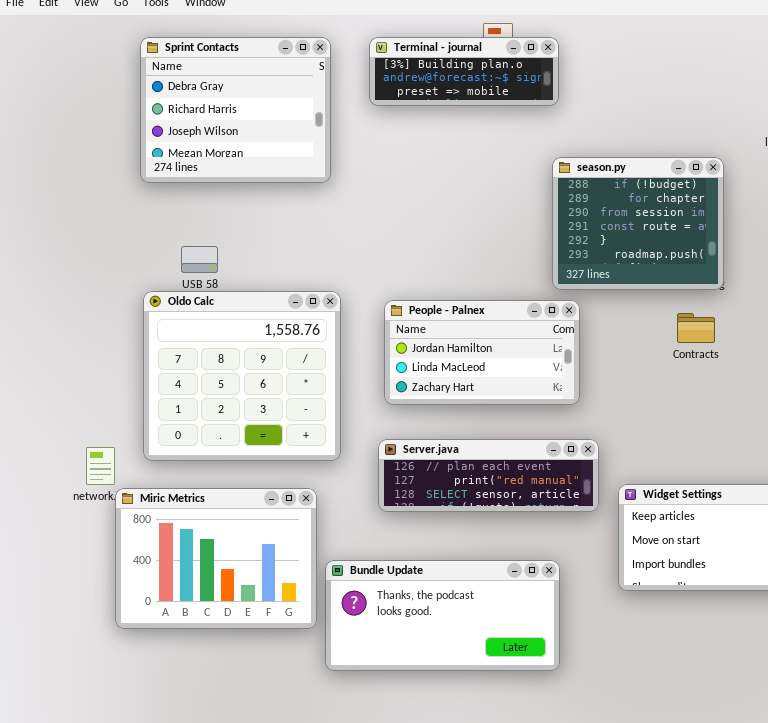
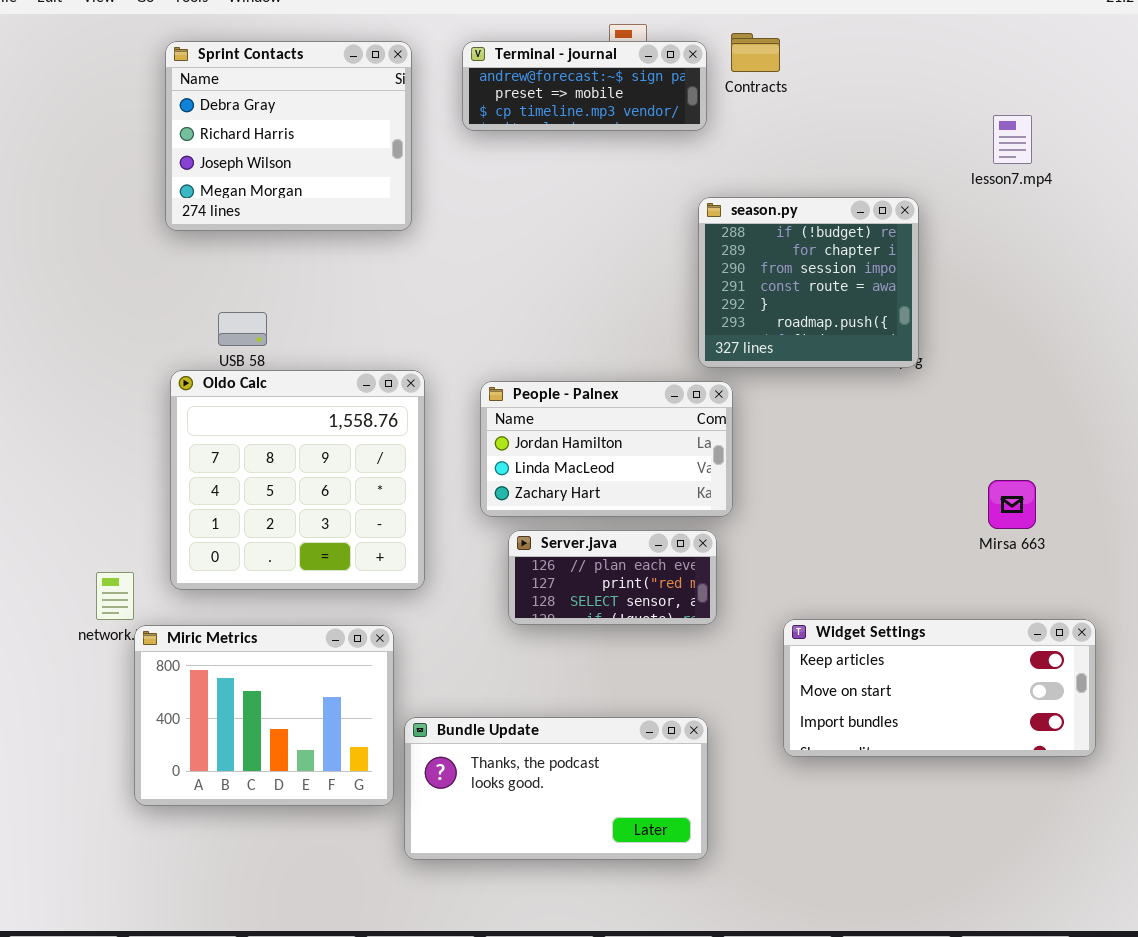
Terminal - journal: [369,37,559,106] -> [462,41,707,131], scrolled down 1 row
Contracts: [677,313,715,343] -> [731,33,780,72], moved
Server.java: [378,439,599,512] -> [508,530,717,625], moved, resized

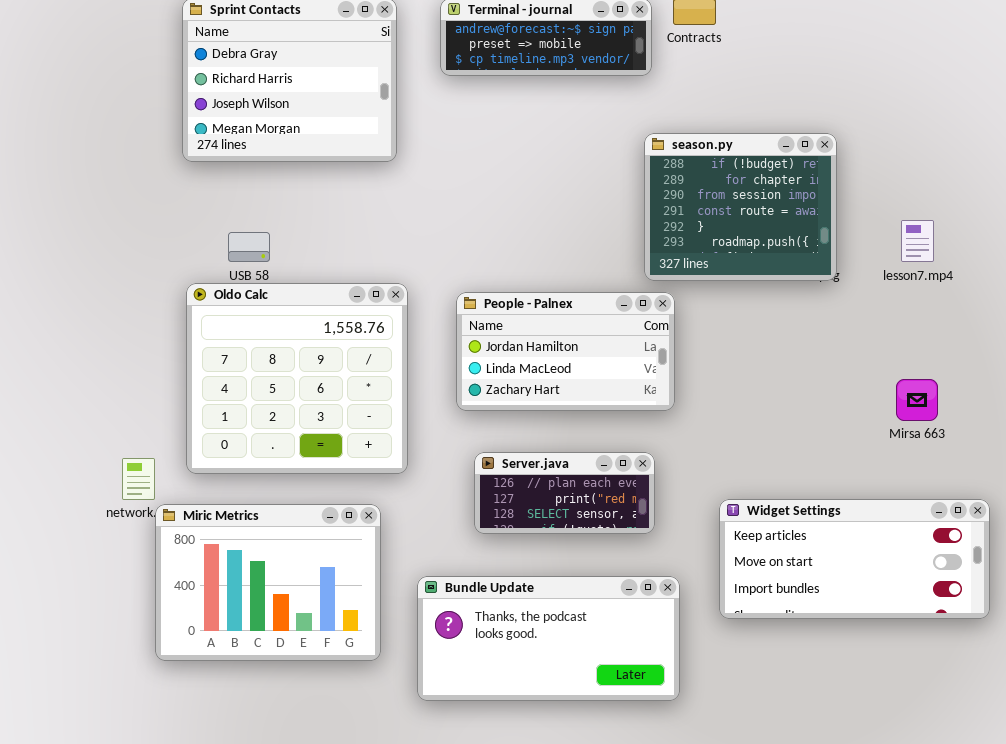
lesson7.mp4: [993,115,1032,164] -> [901,220,934,262], moved
Server.java: [508,530,717,625] -> [474,452,655,534], moved
Bundle Update: [404,717,708,860] -> [417,576,680,701], moved

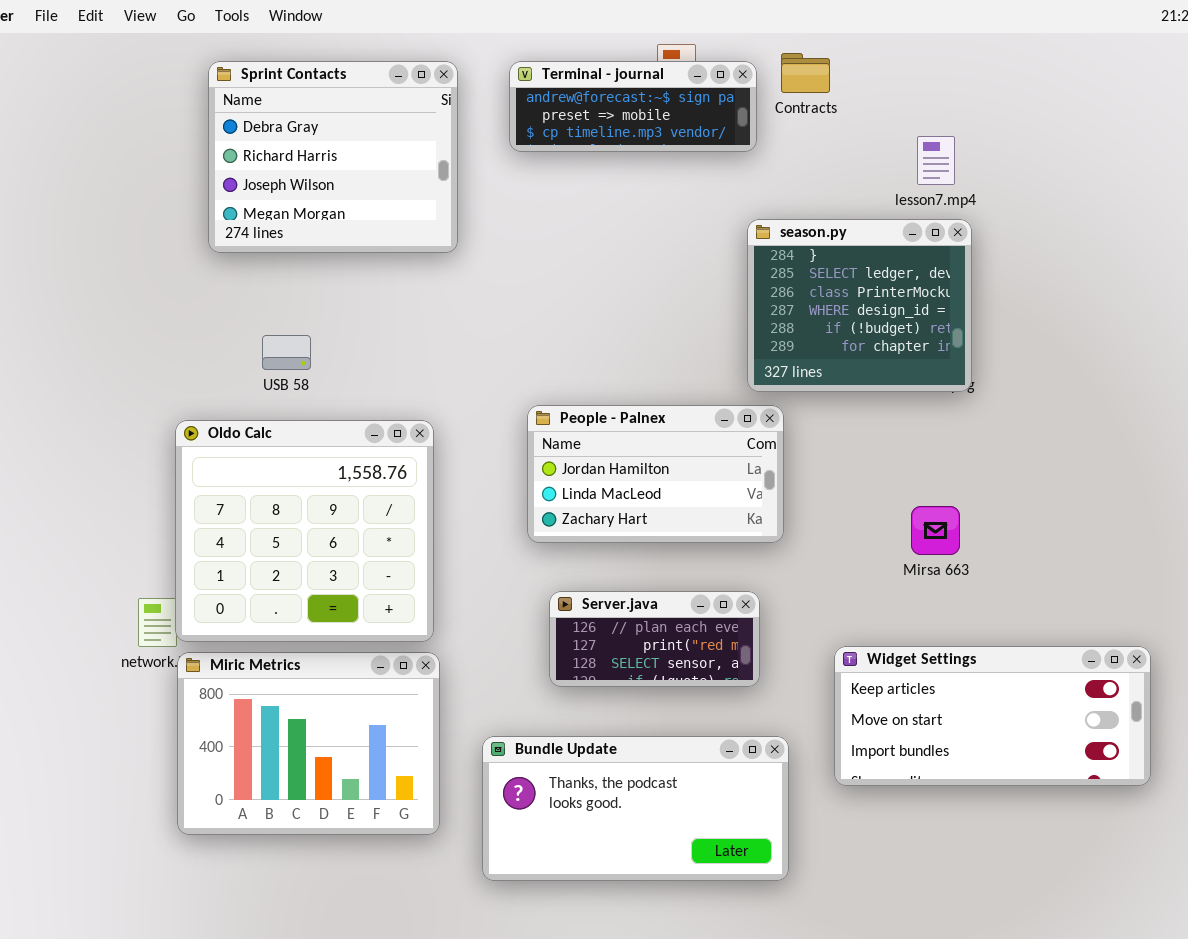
season.py: [644,133,837,281] -> [747,219,972,392], scrolled up 4 rows
lesson7.mp4: [901,220,934,262] -> [917,136,955,185], moved
Oldo Calc: [186,283,408,474] -> [175,420,434,642], moved
Mirsa 663: [896,379,938,421] -> [911,506,960,555], moved

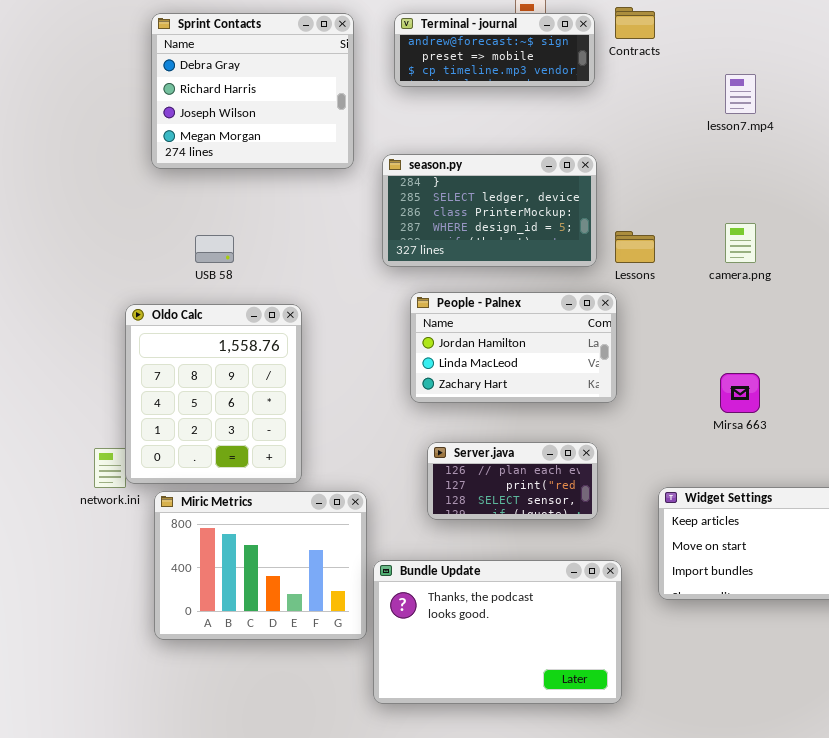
season.py: [747,219,972,392] -> [382,154,597,267], moved, resized
Oldo Calc: [175,420,434,642] -> [125,304,302,484], resized
Miric Metrics: [177,652,440,835] -> [154,491,367,640], moved
Bundle Update: [482,736,789,881] -> [373,560,622,704], resized

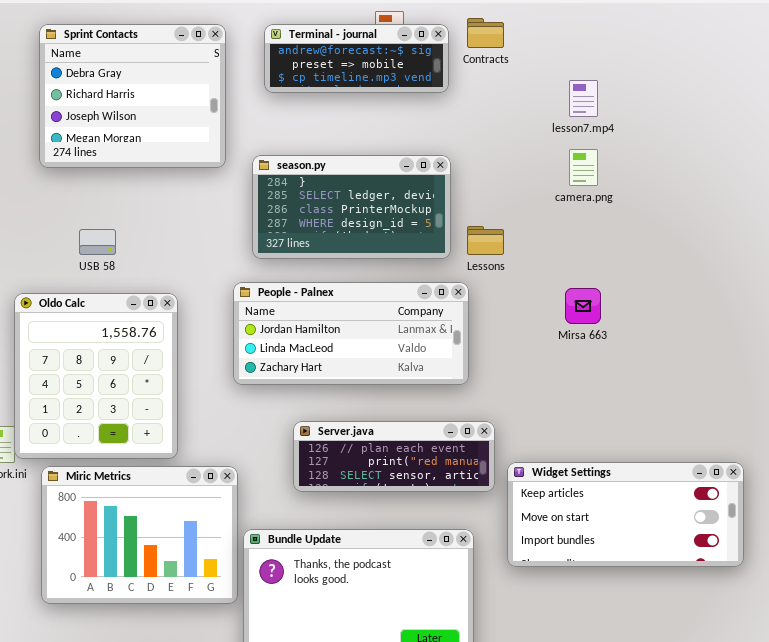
camera.png: [725,223,756,263] -> [569,149,598,186], moved
People - Palnex: [410,292,617,403] -> [233,282,469,385], resized
Mirsa 663: [720,373,760,413] -> [565,288,601,324], moved
Server.java: [427,442,598,520] -> [293,421,495,492], resized

